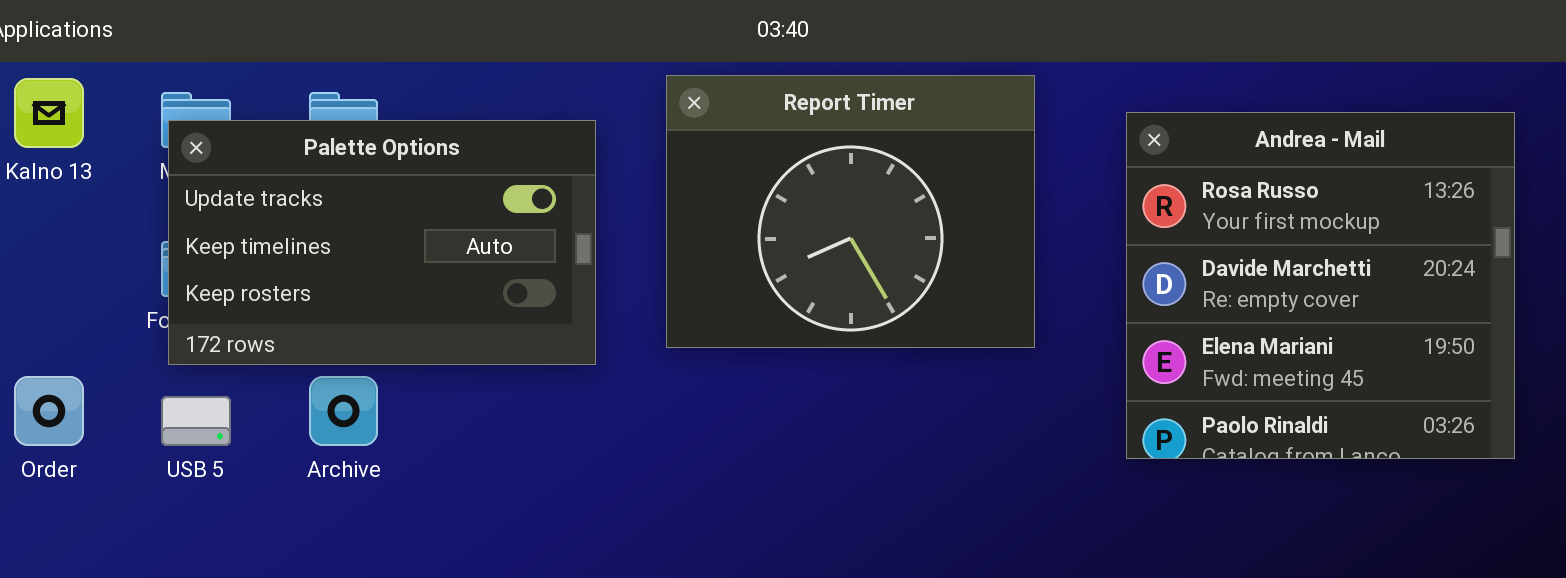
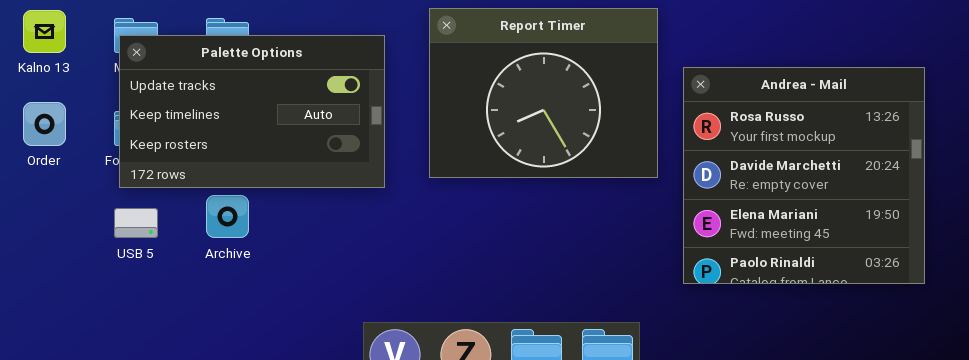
Andrea - Mail: [1126,112,1515,459] -> [683,67,925,284], moved
Order: [14,376,84,446] -> [23,102,66,146], moved

